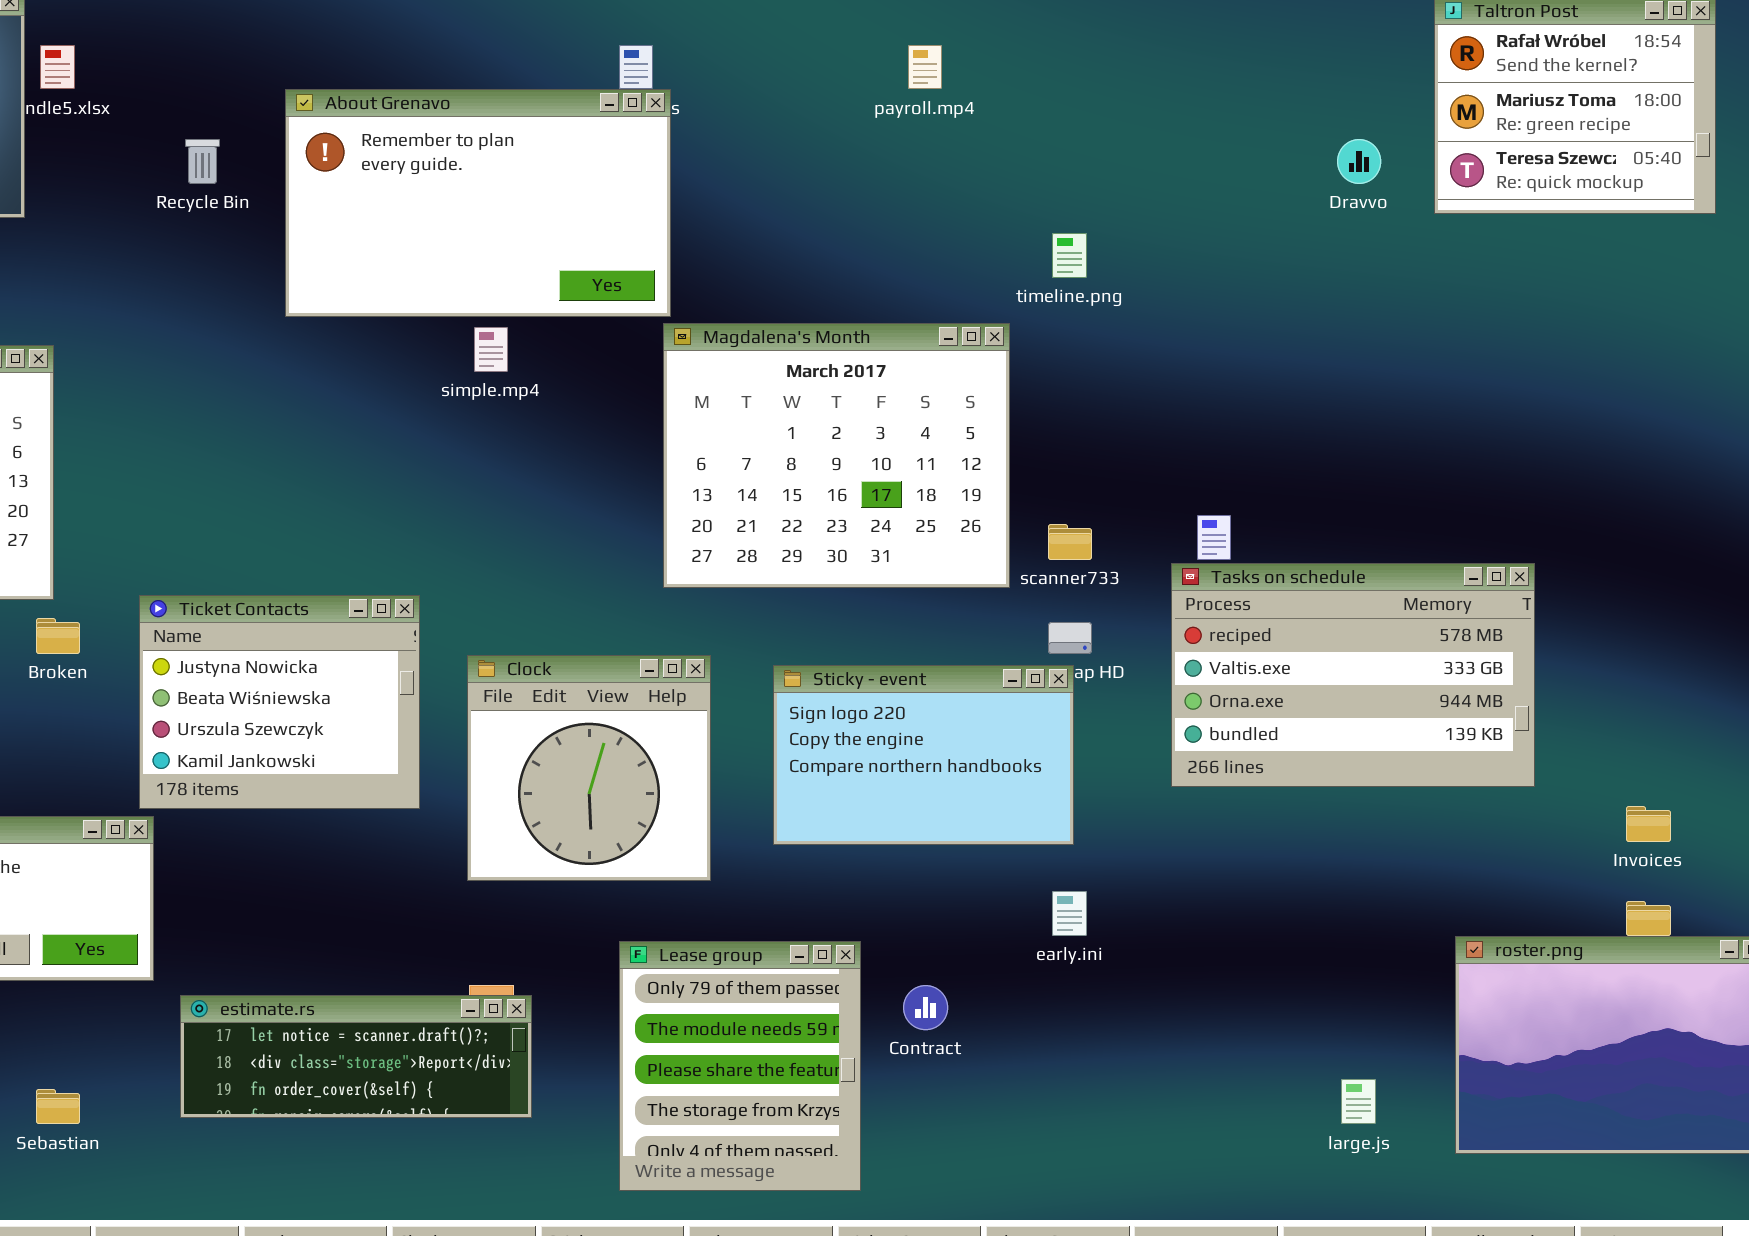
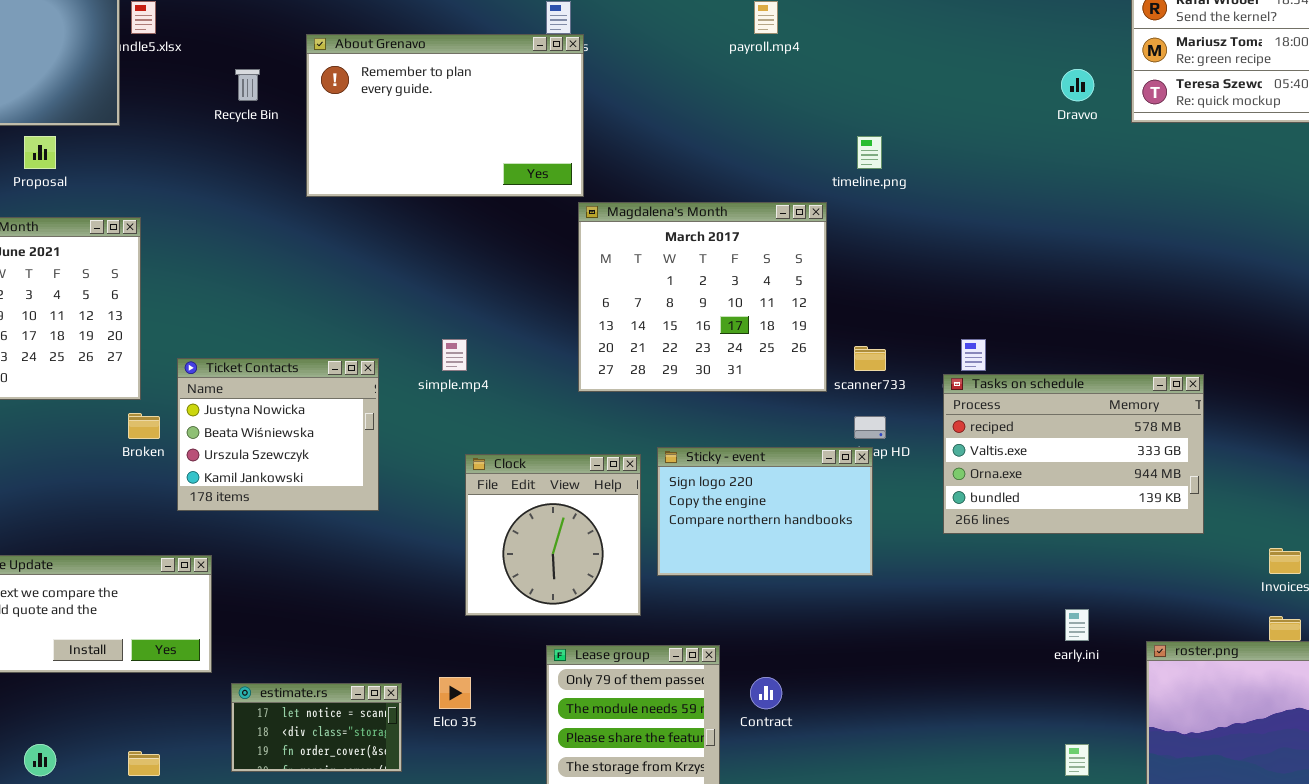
simple.mp4: [474,327,508,372] -> [442,339,467,371], moved
Ticket Contacts: [139,595,420,809] -> [177,358,379,511], moved
Clock: [467,655,711,881] -> [465,454,641,616], moved
early.ini: [1052,891,1087,936] -> [1065,609,1089,641], moved
estimate.rs: [180,995,532,1118] -> [231,683,402,772], resized

